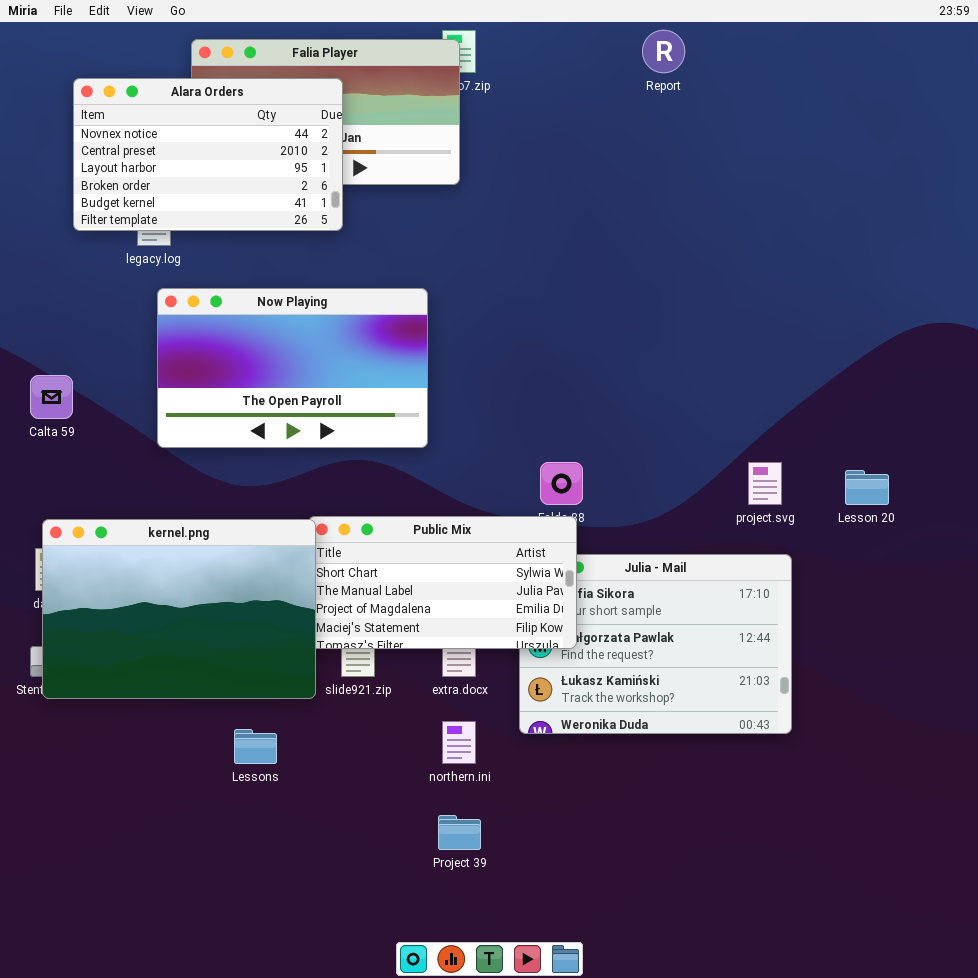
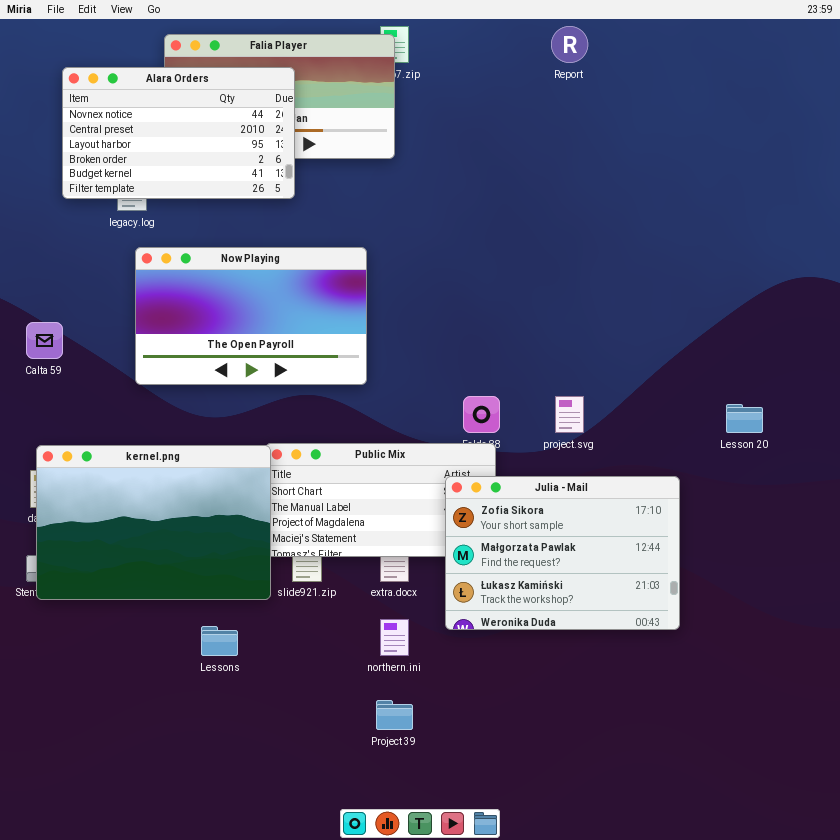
project.svg: [748,462,782,505] -> [555,396,584,433], moved
Julia - Mail: [519,554,792,734] -> [445,476,680,630], raised

